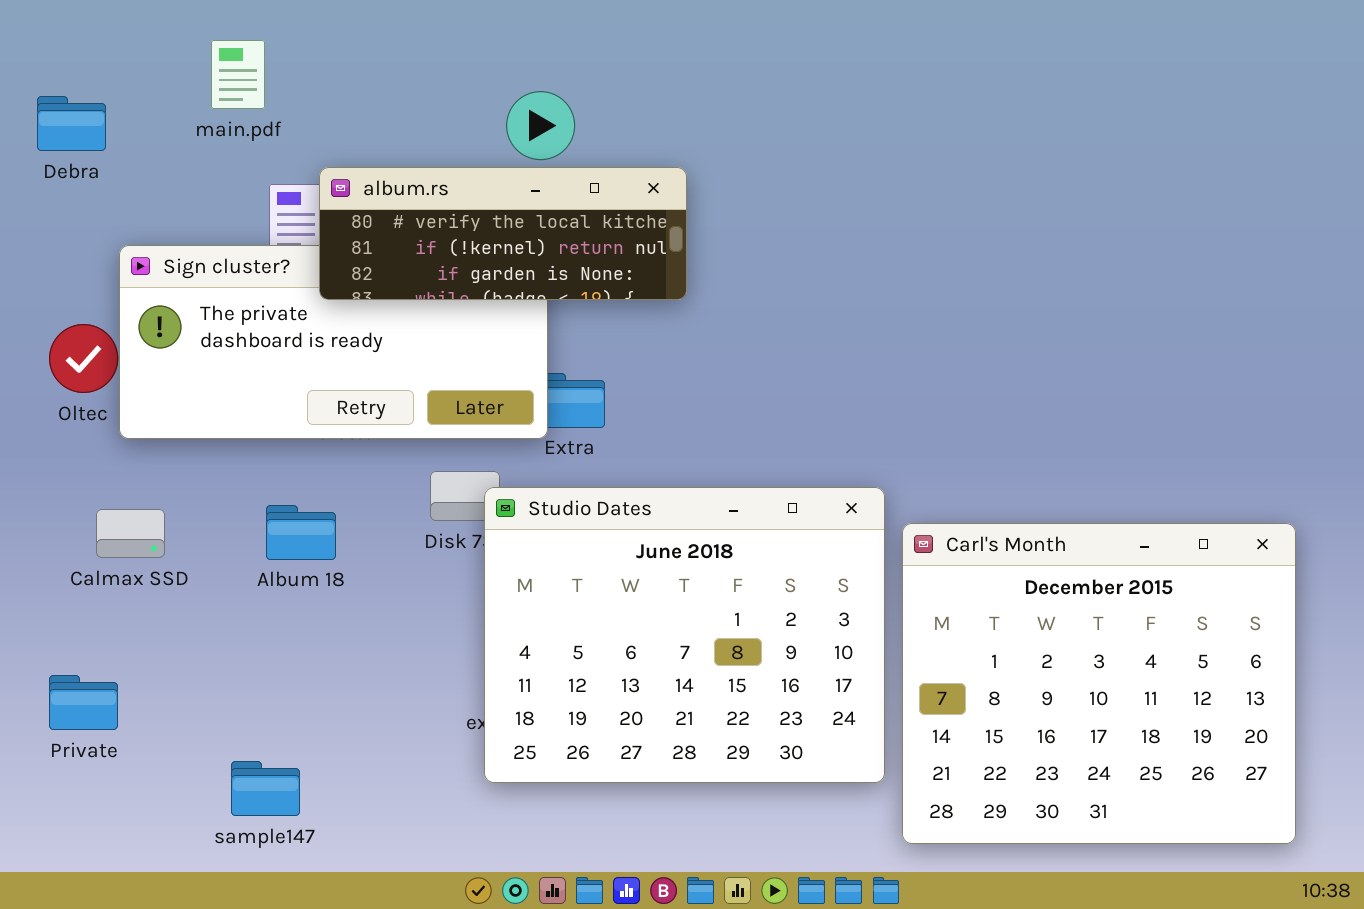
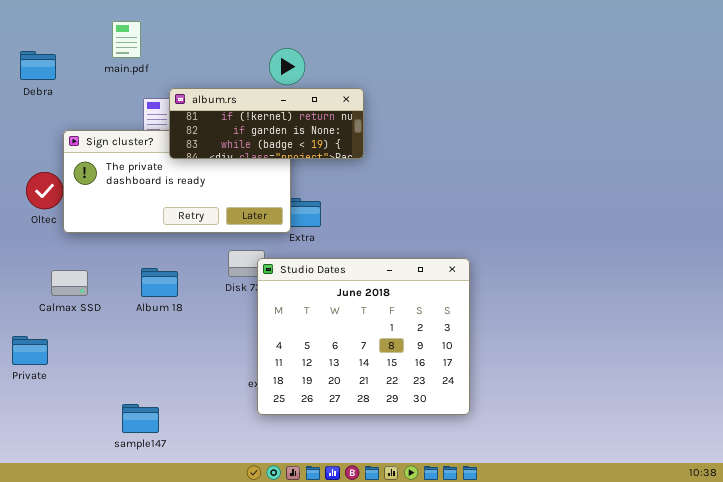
album.rs: [319,167,687,300] -> [169,88,364,159], scrolled down 1 row
Carl's Month: [902,523,1296,844] -> none, closed
Private: [49,675,118,730] -> [12,336,48,365], moved

